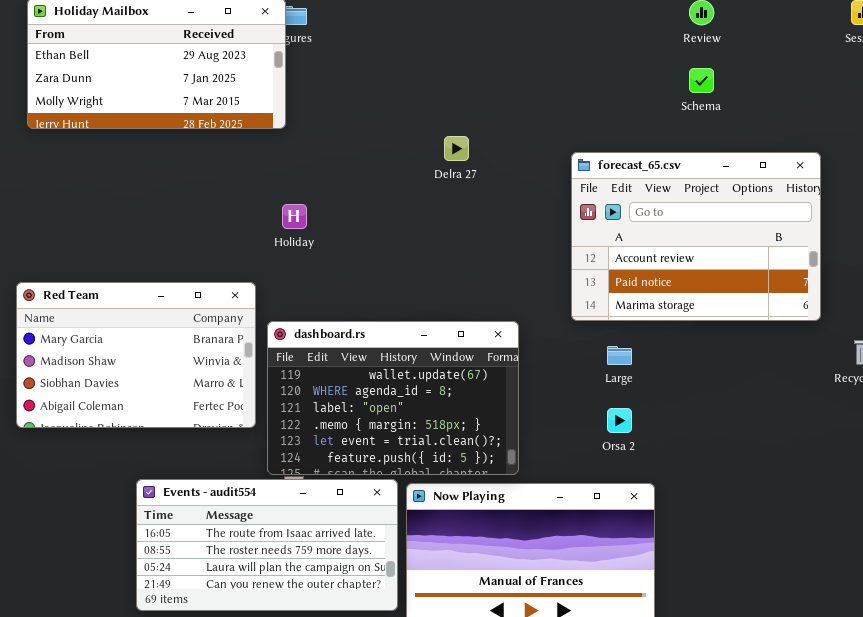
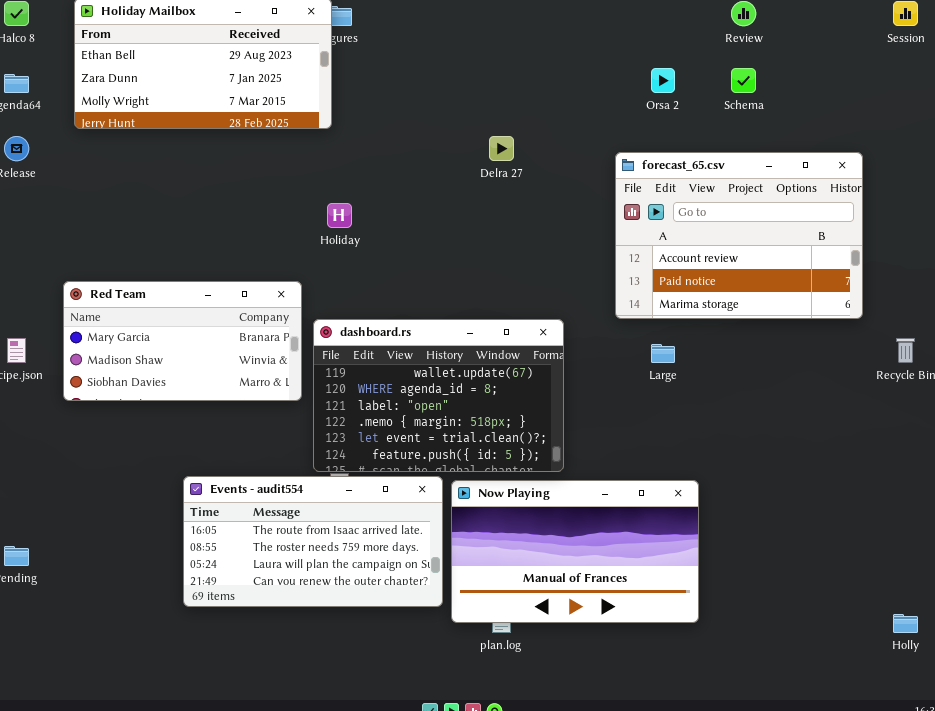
Red Team: [16,282,256,428] -> [63,281,302,401], resized
Orsa 2: [607,408,632,433] -> [651,68,675,93], moved

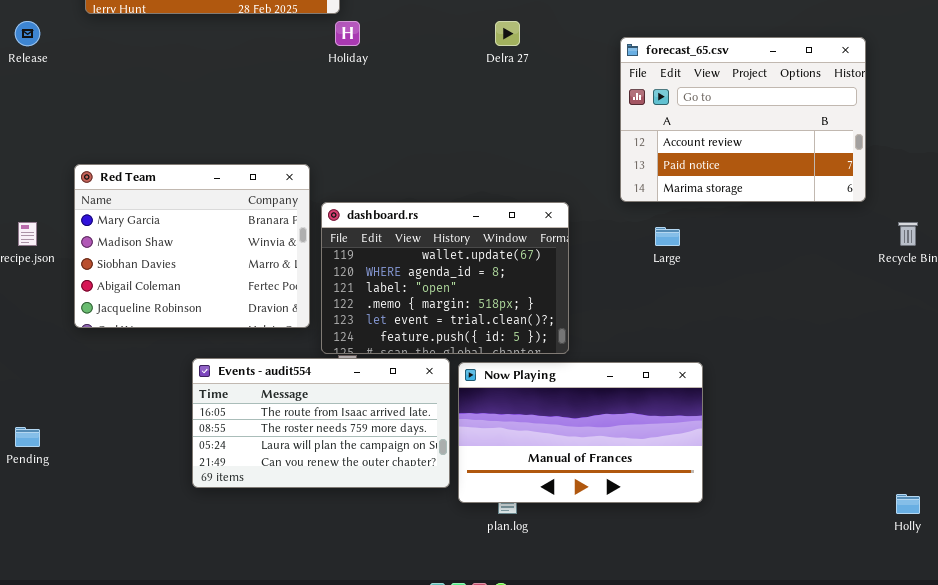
Holiday: [327,203,352,228] -> [335,21,360,46], moved
Red Team: [63,281,302,401] -> [74,164,310,328], resized

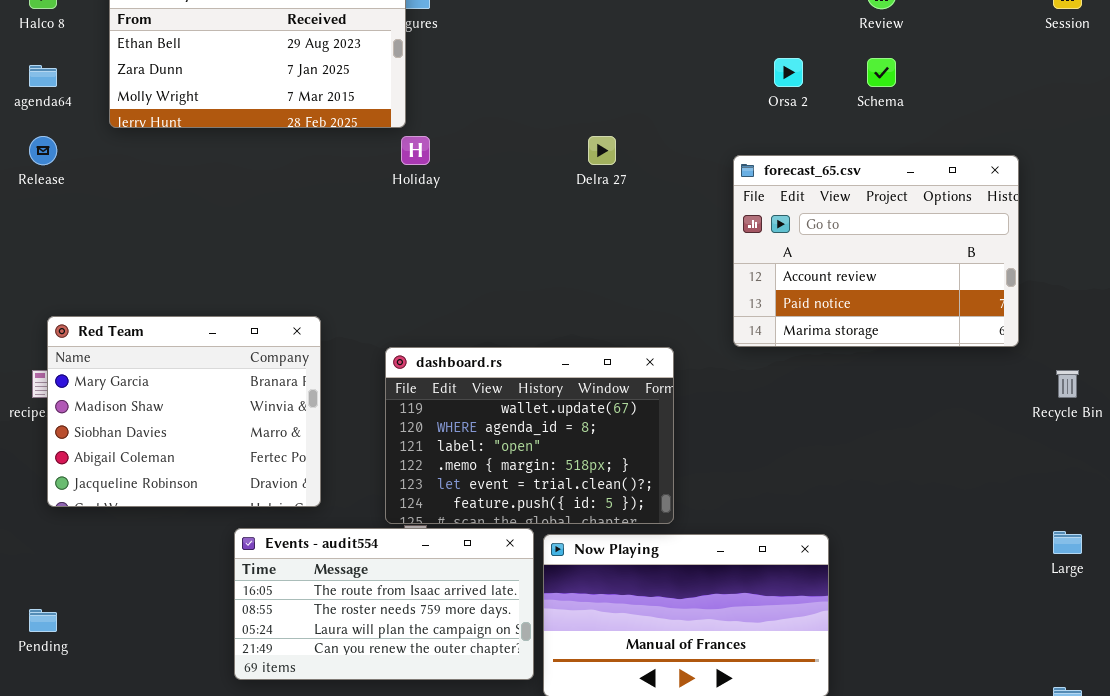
Red Team: [74,164,310,328] -> [47,316,321,507], moved
Large: [655,227,680,246] -> [1053,531,1082,554], moved

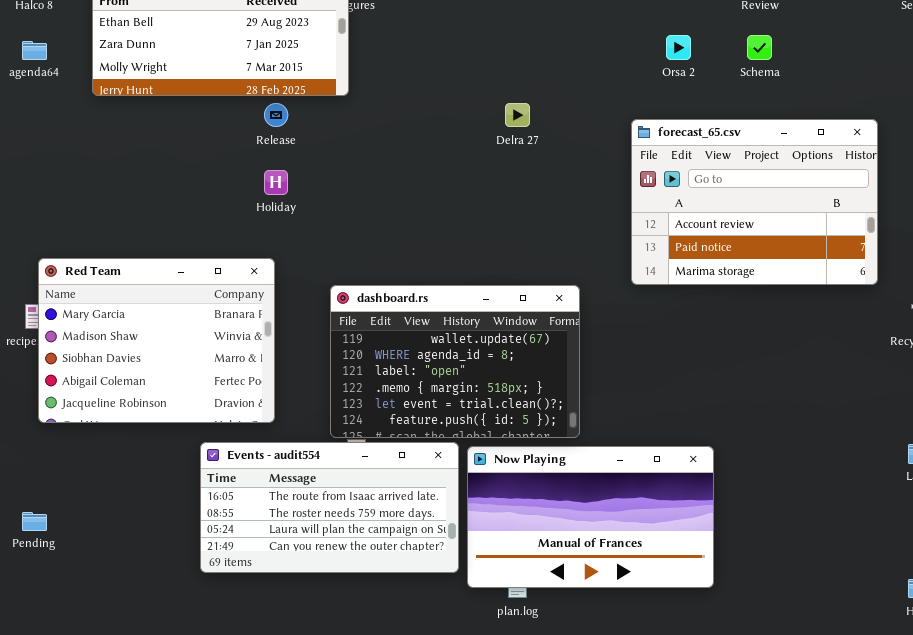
Release: [29,136,57,165] -> [264,103,288,127], moved
Holiday: [401,136,430,165] -> [264,170,288,195], moved

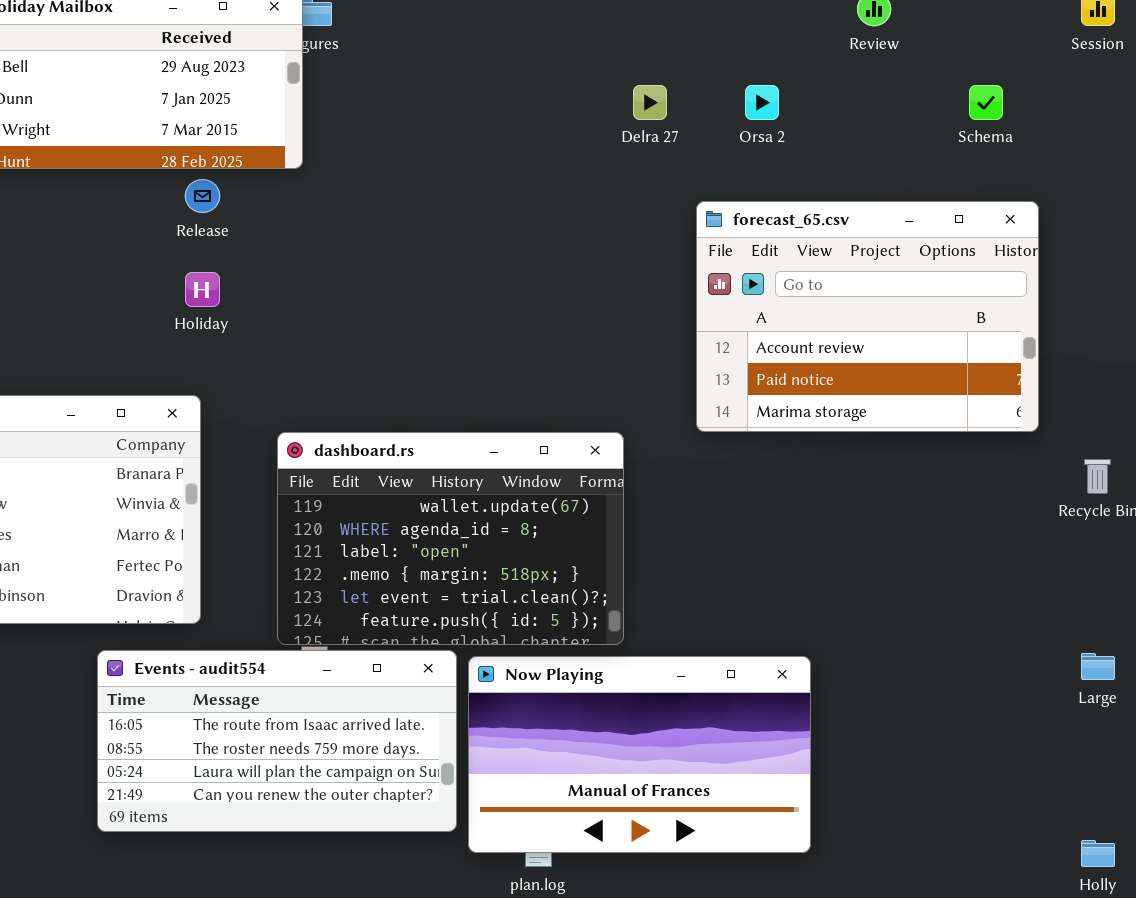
Schema: [747,35,772,60] -> [969,85,1003,120], moved
Delra 27: [505,103,530,127] -> [633,85,667,120], moved

